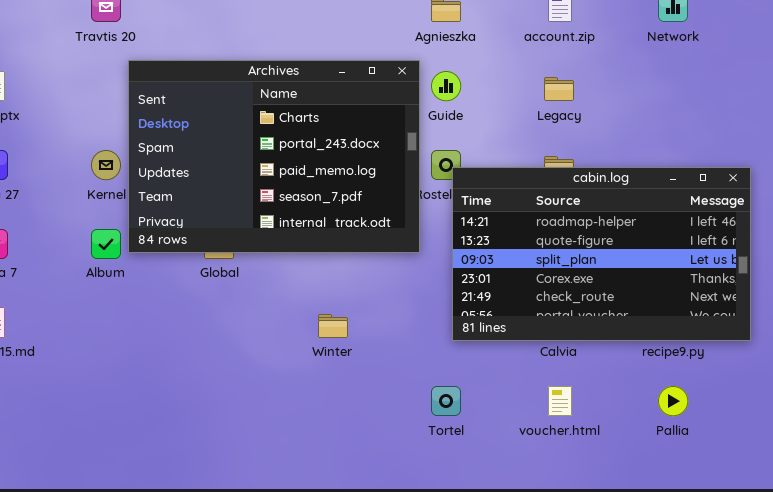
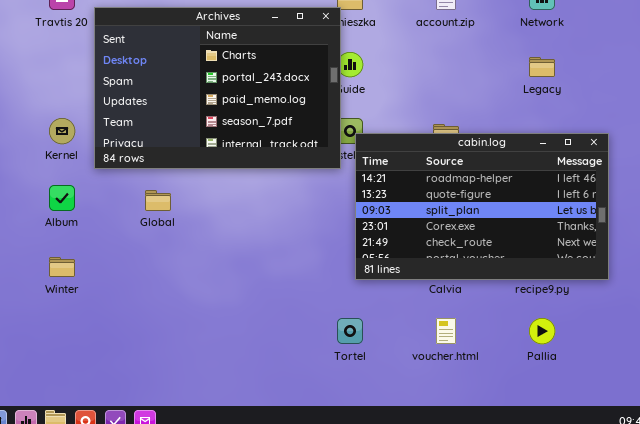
Archives: [128,60,420,253] -> [94,7,341,169], moved
Legacy: [544,77,574,101] -> [529,57,555,77], moved
Winter: [318,314,348,338] -> [49,257,75,277], moved

